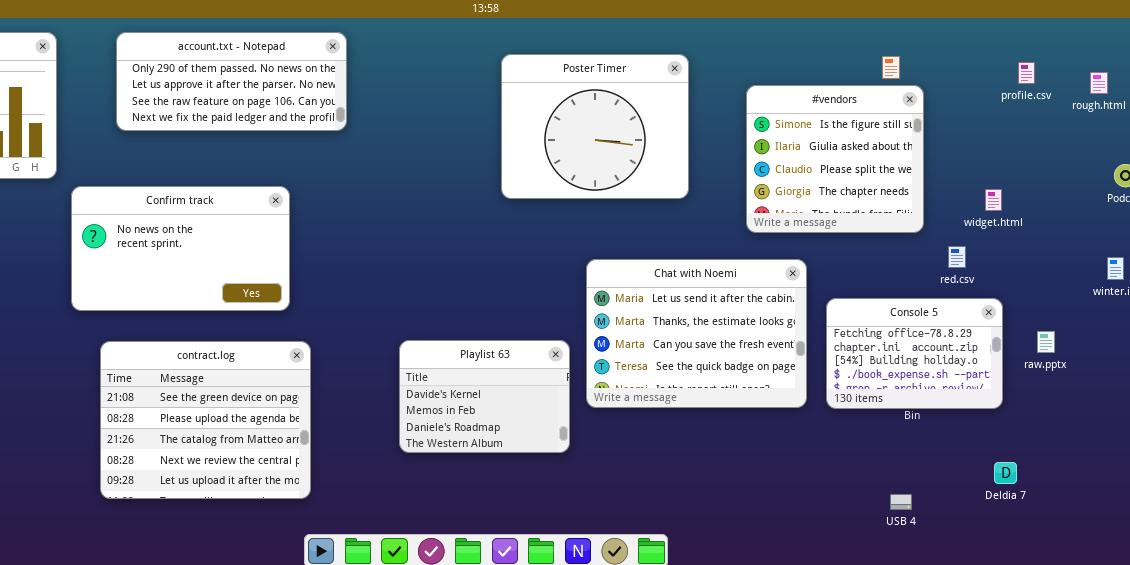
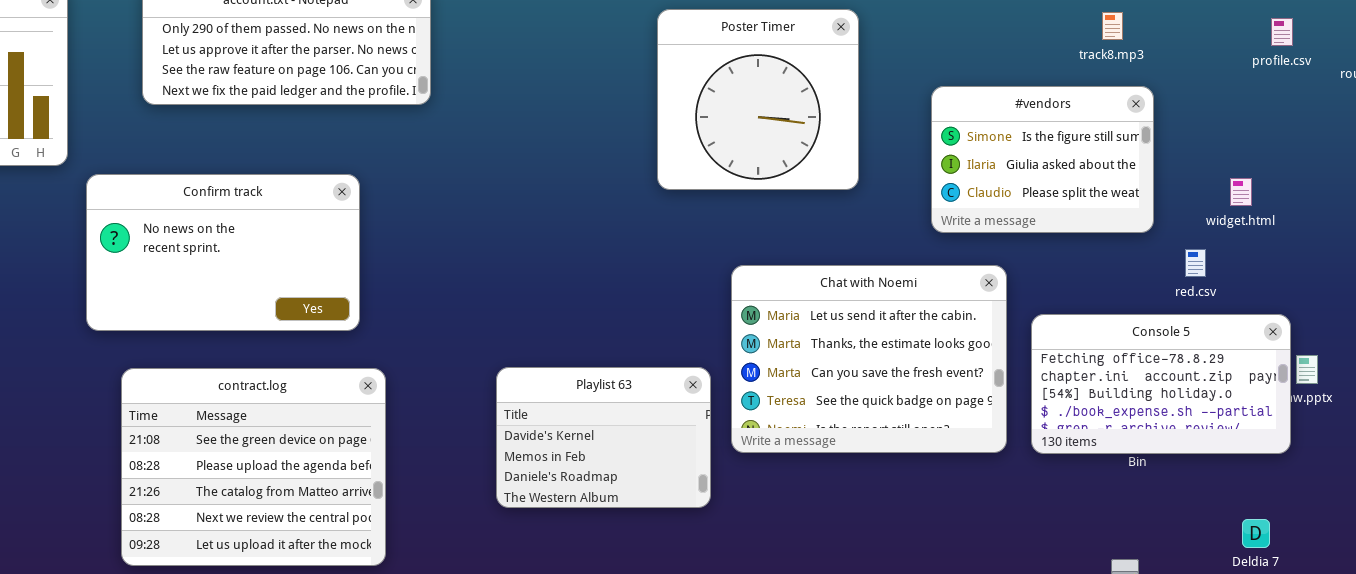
Poster Timer: [501,54,689,199] -> [657,9,859,190], resized
#vendors: [746,85,924,233] -> [931,86,1154,233], resized
Console 5: [826,298,1003,409] -> [1031,314,1291,454], resized

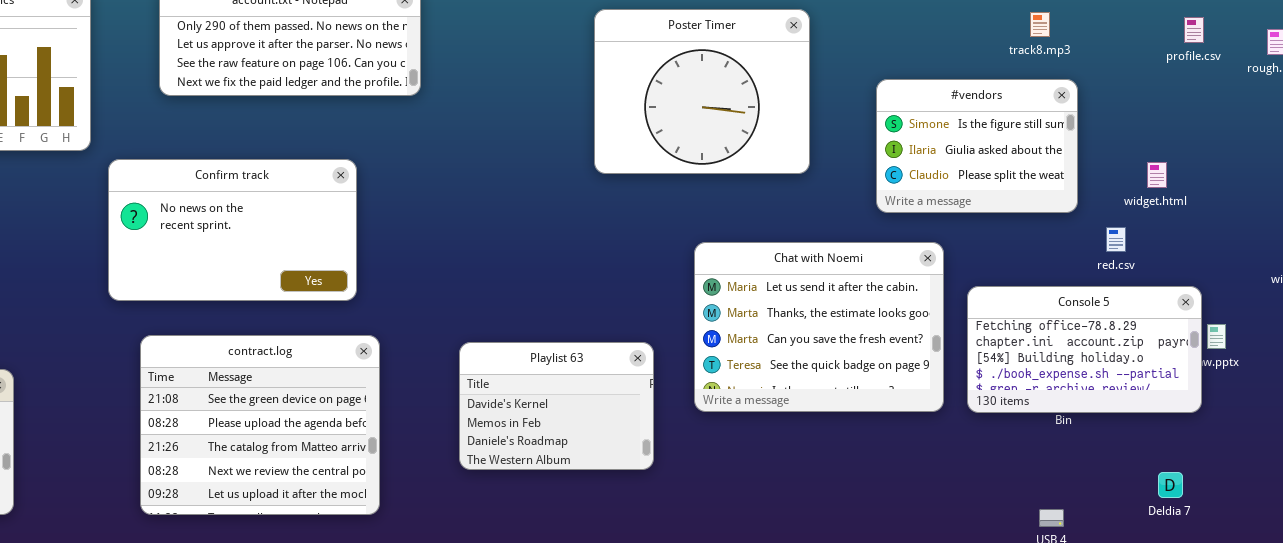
Poster Timer: [657,9,859,190] -> [594,9,810,174], resized
Playlist 63: [496,367,711,508] -> [459,342,654,470], moved

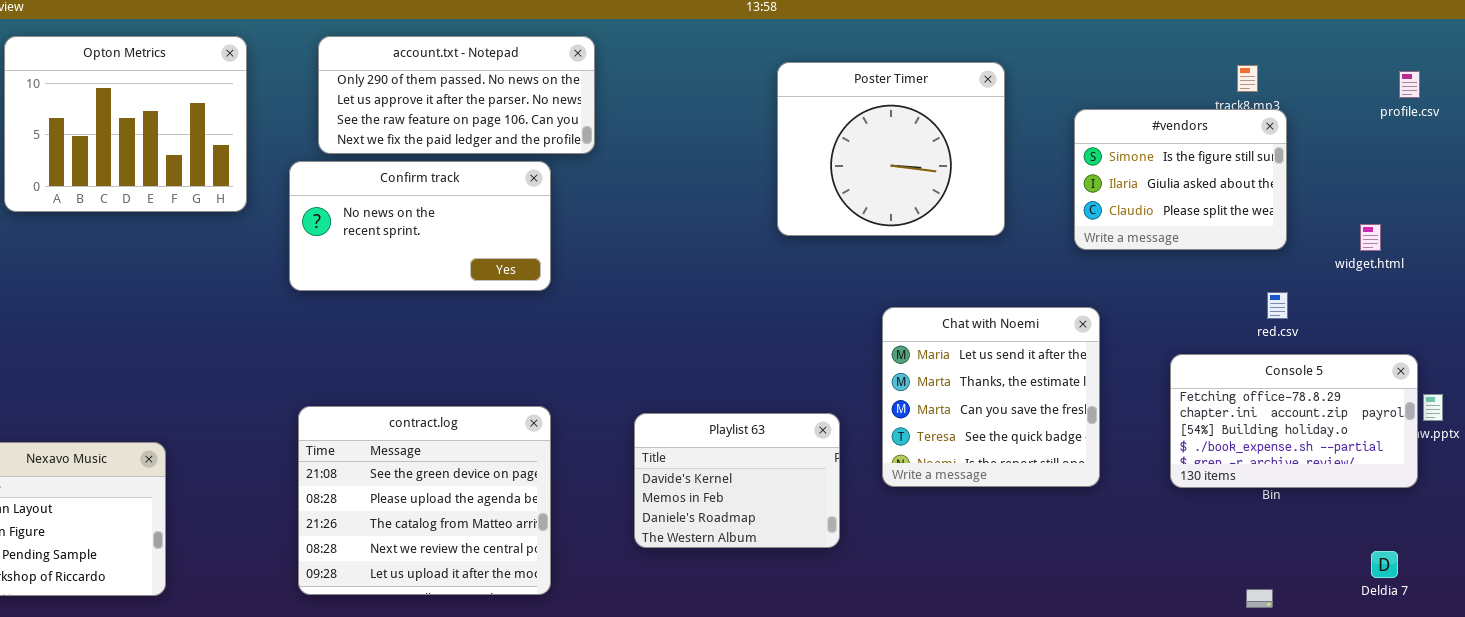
#vendors: [876,79,1078,213] -> [1074,109,1287,250], moved
Confirm track: [108,159,357,301] -> [289,161,551,291], moved, resized
red.csv: [1106,227,1126,252] -> [1267,292,1288,319], moved
Chat with Noemi: [694,242,944,412] -> [882,307,1100,487], resized

